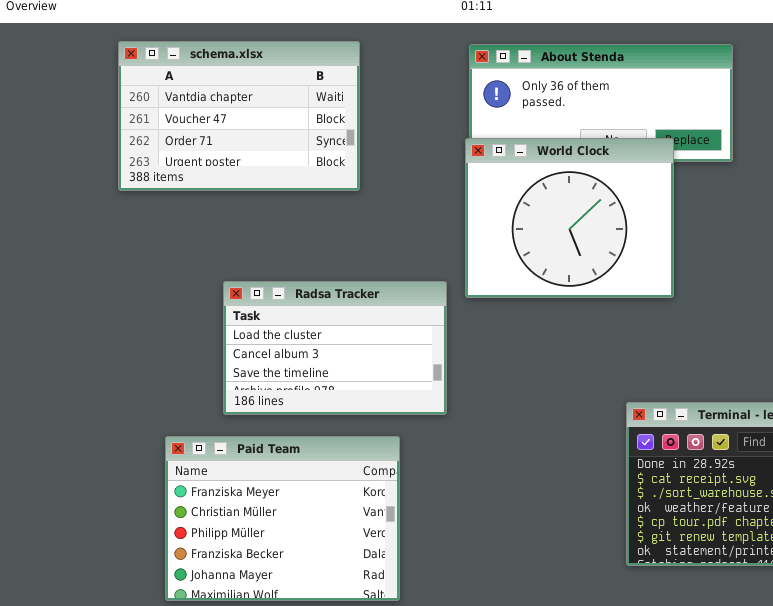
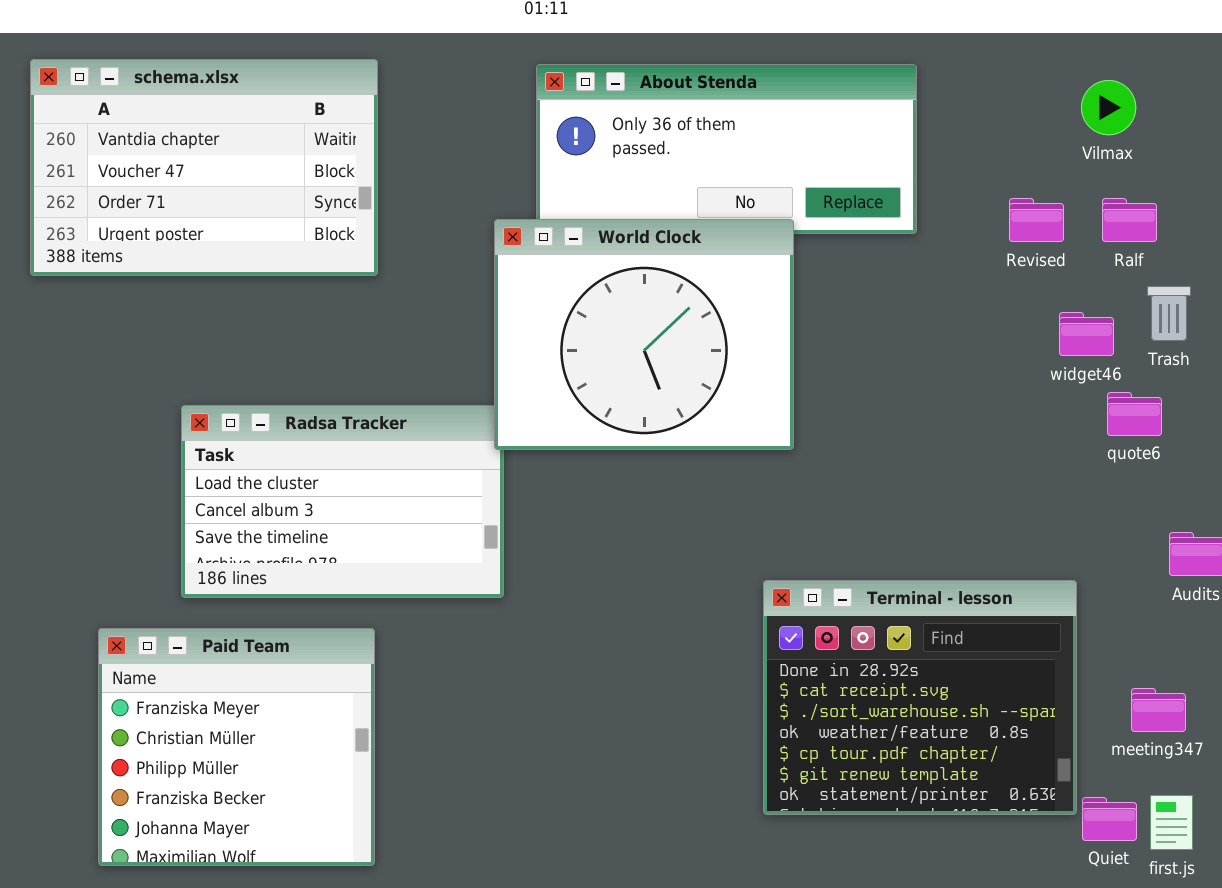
World Clock: [465,138,674,298] -> [494,219,794,450], moved
Paid Team: [165,436,400,601] -> [98,628,375,866], resized

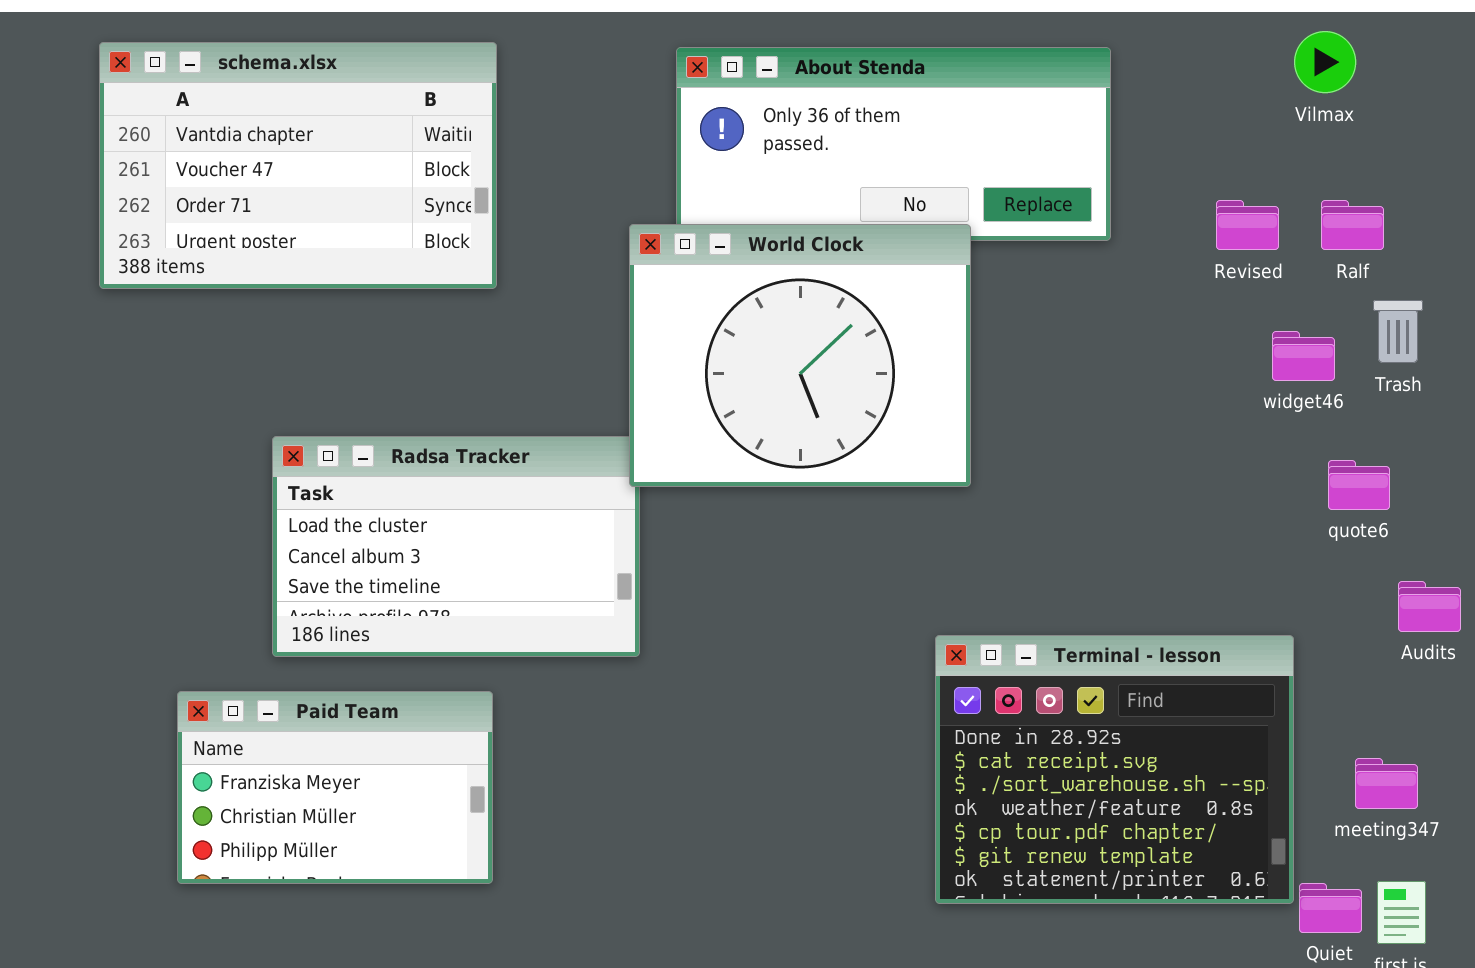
Vilmax: [1081,80,1136,135] -> [1294,31,1356,93], moved
quote6: [1107,392,1162,436] -> [1328,460,1390,510], moved
Paid Team: [98,628,375,866] -> [177,691,493,884], resized

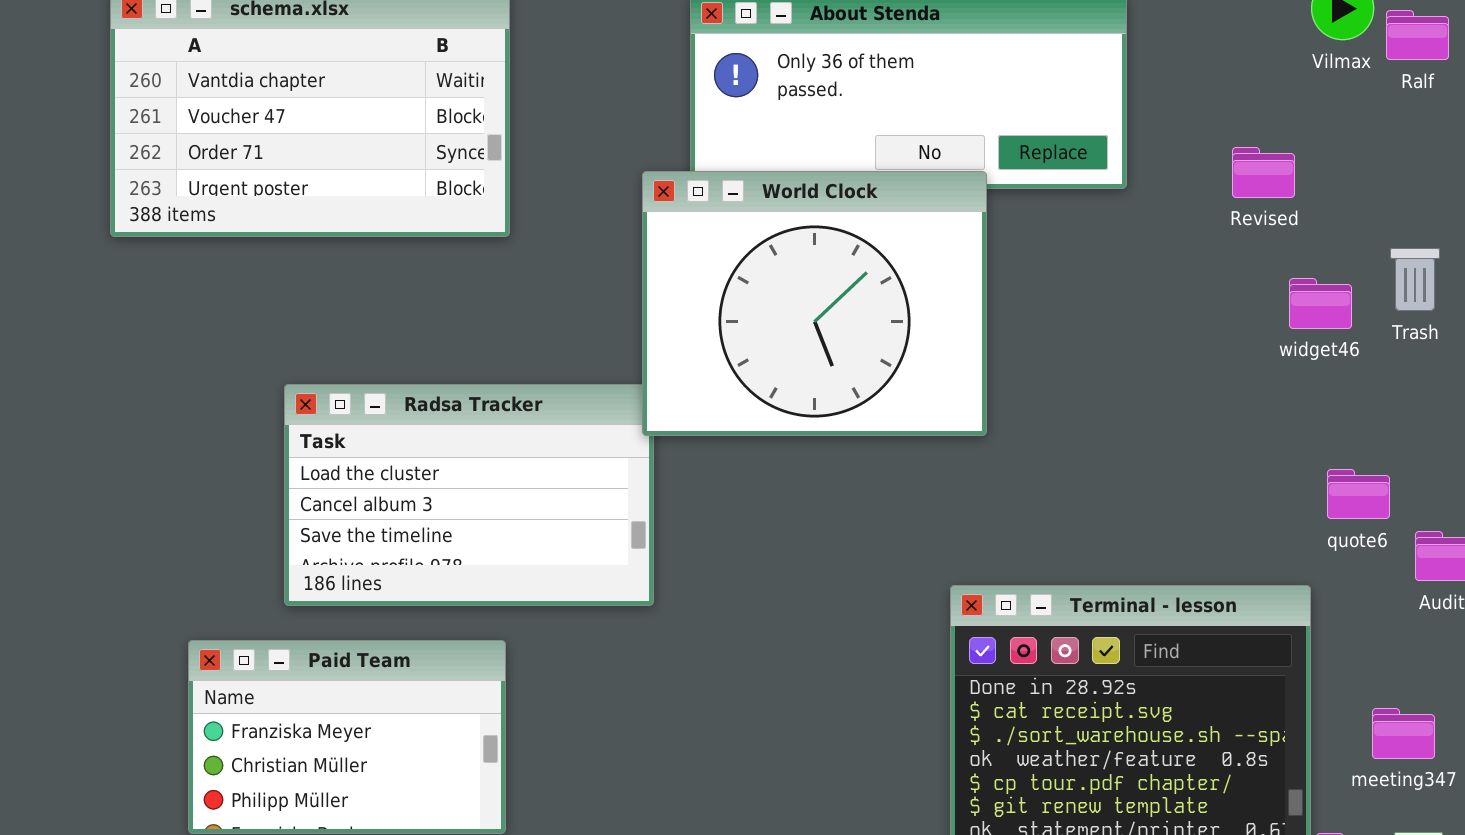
Ralf: [1321,200,1384,250] -> [1386,10,1449,60], moved
quote6: [1328,460,1390,510] -> [1327,469,1390,519], moved

